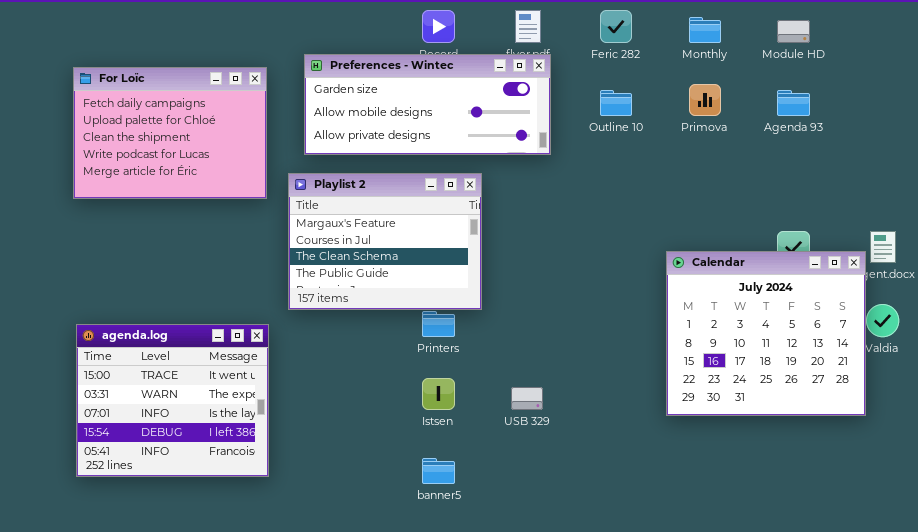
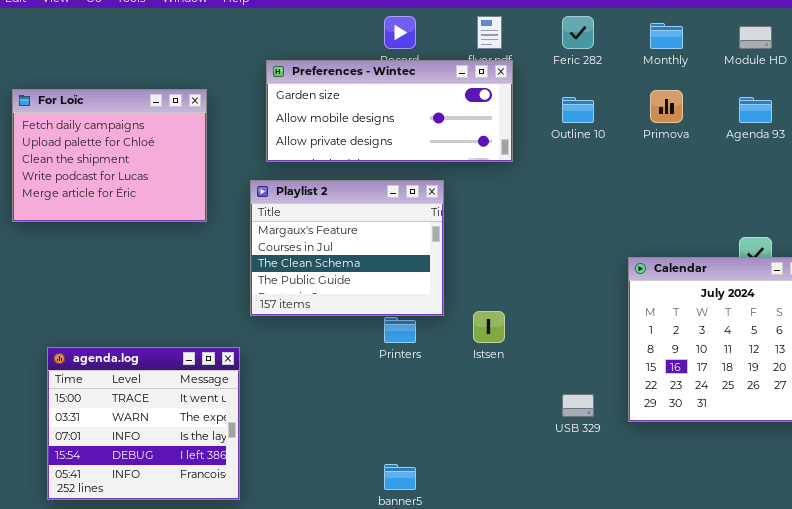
For Loïc: [73,67,267,199] -> [12,89,207,222], moved
agenda.log: [76,324,269,477] -> [47,347,240,500], moved
Istsen: [422,378,455,410] -> [473,311,505,343], moved
USB 329: [511,387,543,410] -> [562,394,594,417], moved

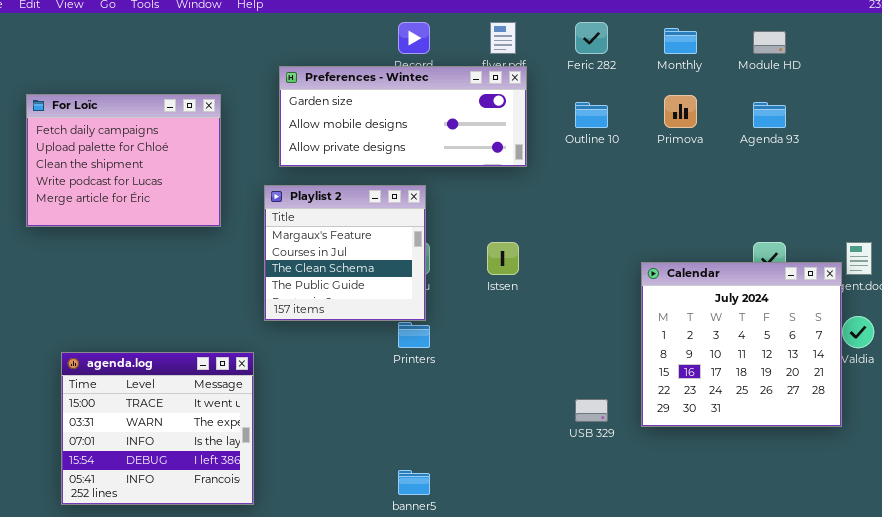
Playlist 2: [250,180,444,316] -> [264,185,426,321], resized
Istsen: [473,311,505,343] -> [487,242,519,275], moved

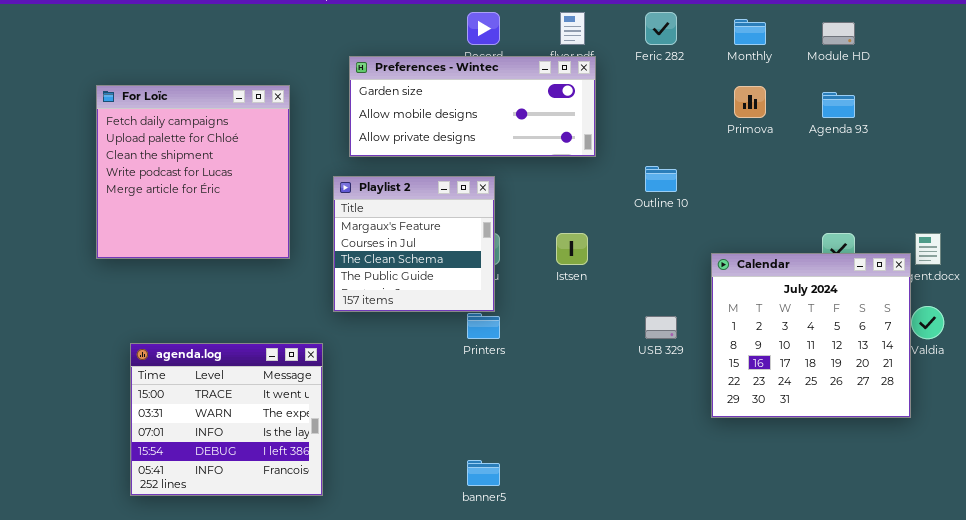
For Loïc: [26,94,221,227] -> [96,85,290,259], resized
Outline 10: [575,102,608,128] -> [645,166,677,192], moved
USB 329: [575,399,608,422] -> [645,316,677,339], moved

